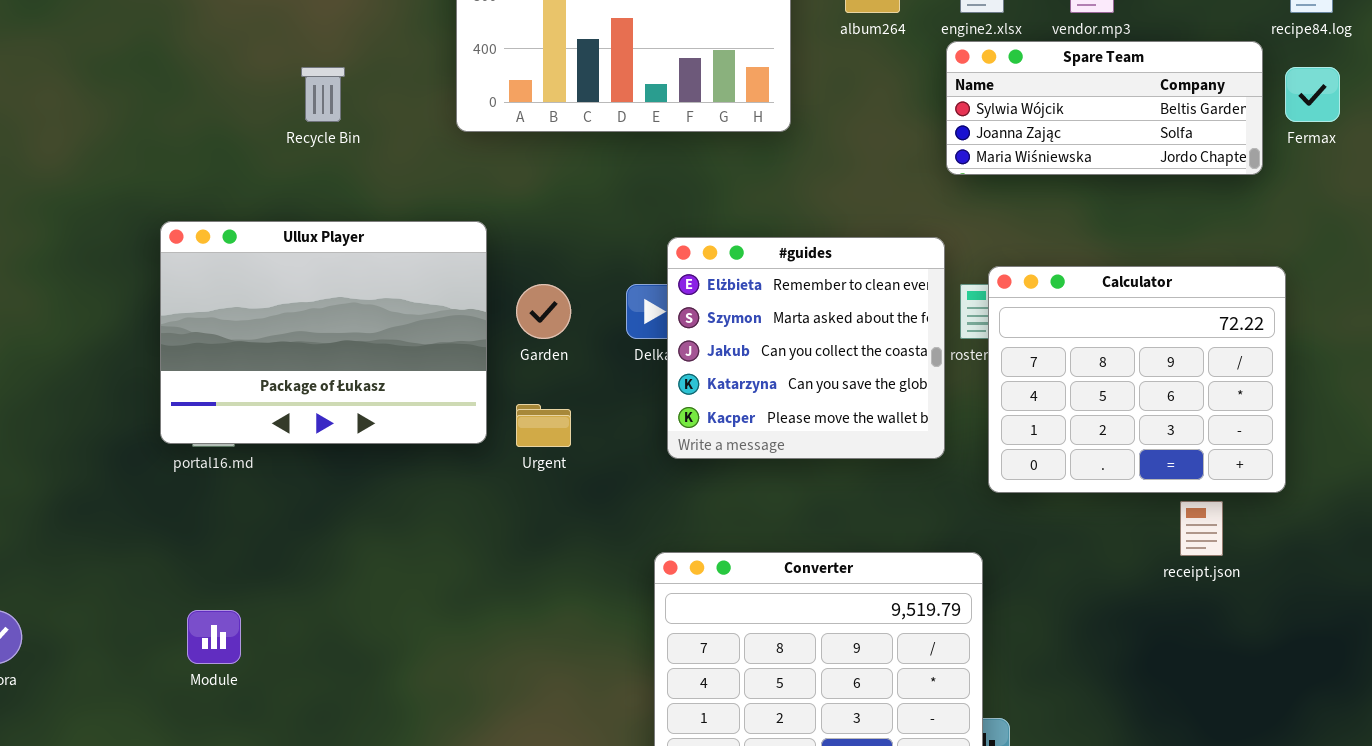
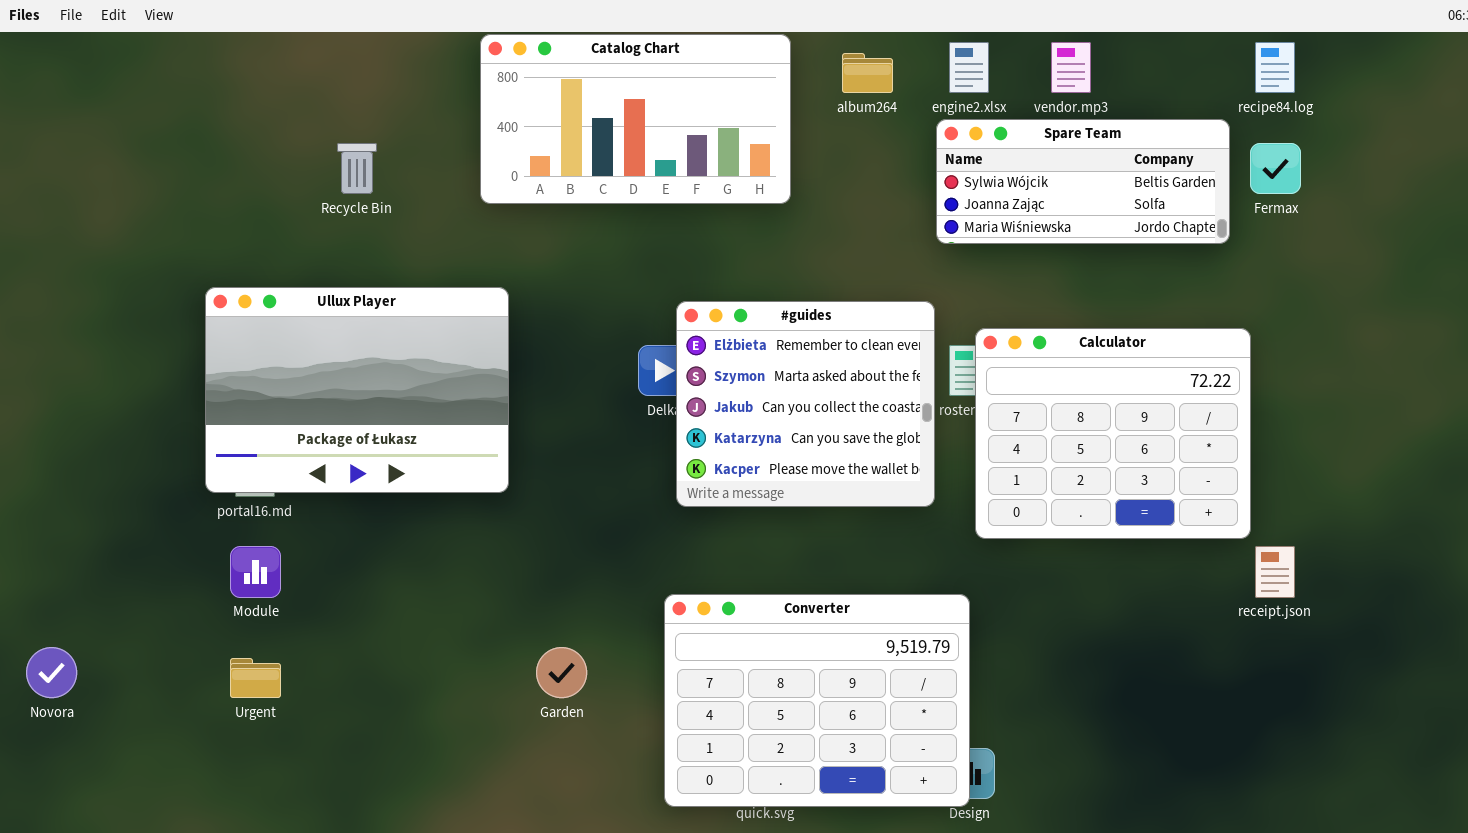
Garden: [516,284,571,339] -> [536,647,587,698], moved
Urgent: [516,404,571,447] -> [230,658,281,698], moved
receipt.json: [1180,501,1223,556] -> [1255,546,1295,598], moved
Module: [187,610,241,664] -> [230,546,281,598], moved

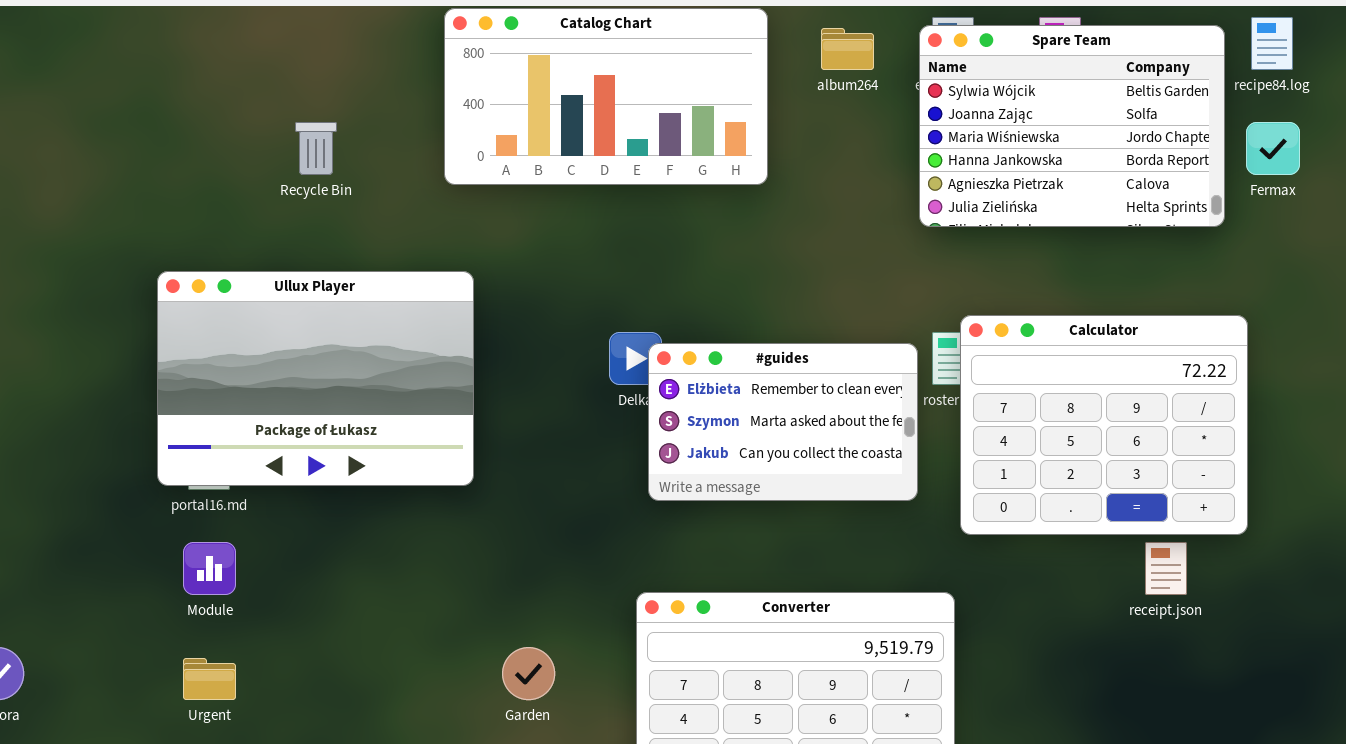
Spare Team: [936,119,1230,244] -> [919,25,1225,227], resized
#guides: [676,301,935,507] -> [648,343,918,501], resized
receipt.json: [1255,546,1295,598] -> [1145,542,1187,595], moved

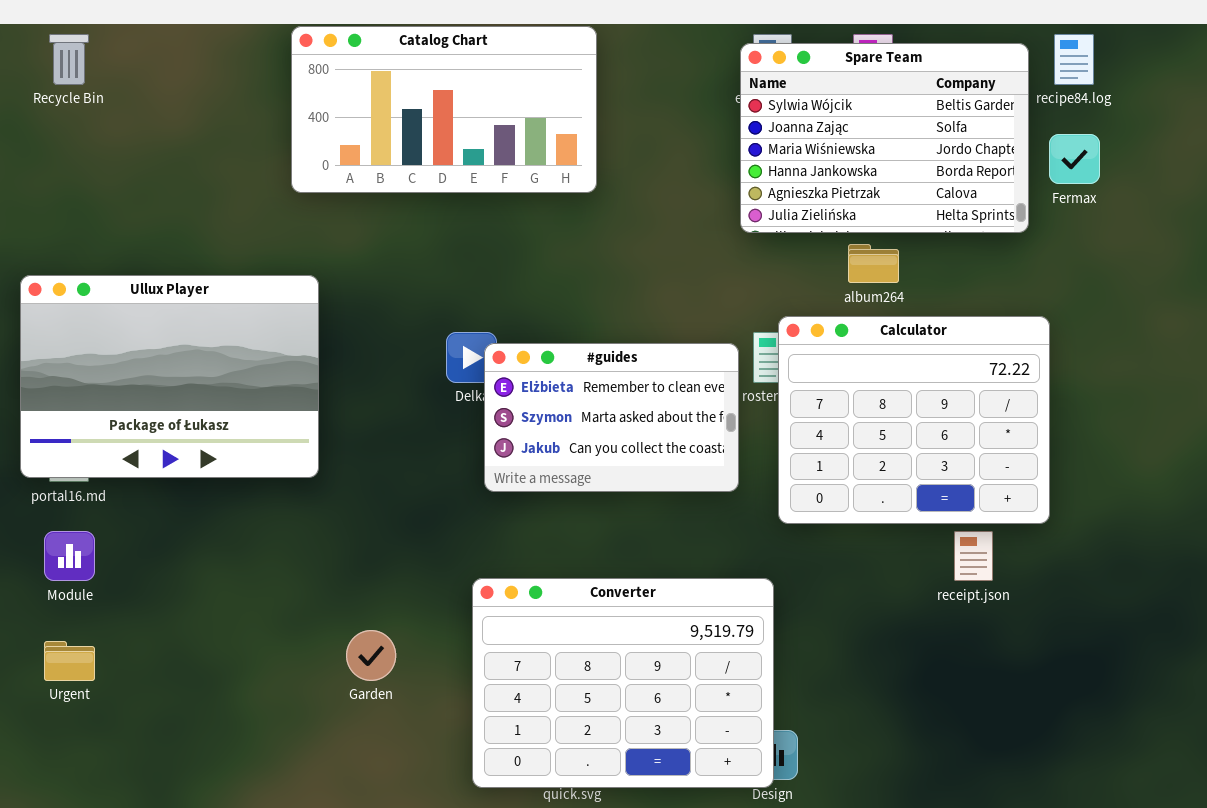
album264: [821,28,874,70] -> [848,244,899,283], moved
Recycle Bin: [295,122,337,175] -> [49,34,89,85], moved

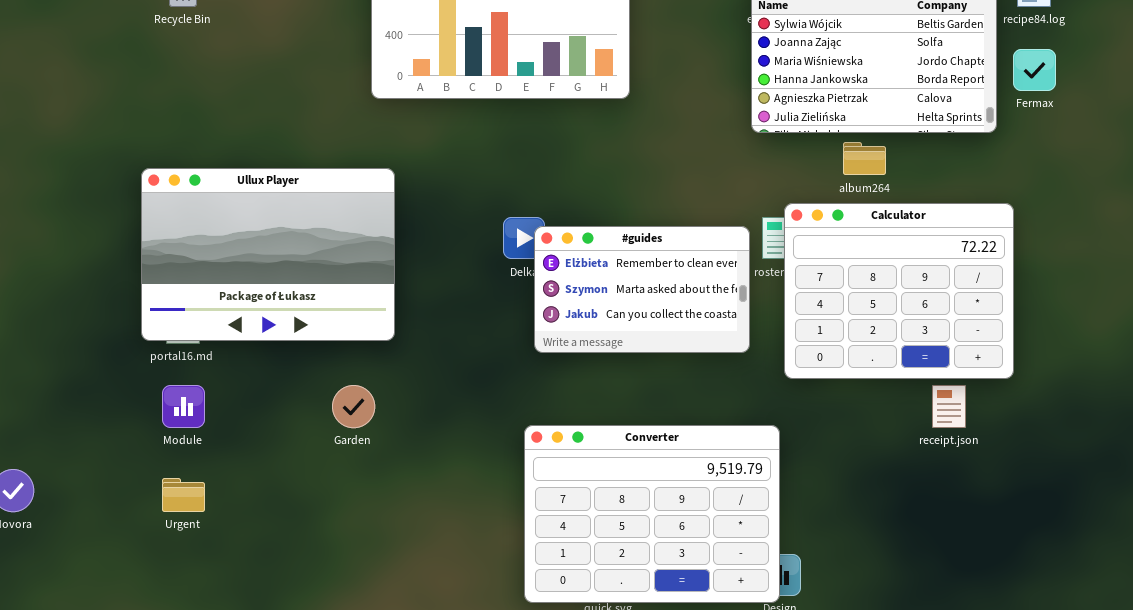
Garden: [346,630,396,681] -> [332,385,375,428], moved

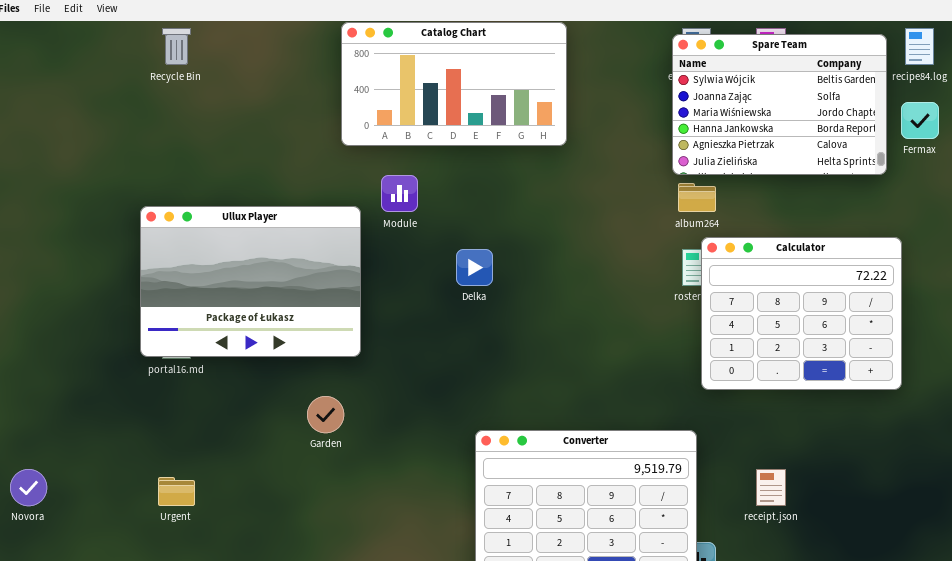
album264: [843,142,886,175] -> [678,183,716,212], moved
#guides: [534,226,750,353] -> none, closed
Module: [162,385,205,428] -> [381,175,418,212], moved
receipt.json: [932,385,966,428] -> [756,469,786,506], moved

